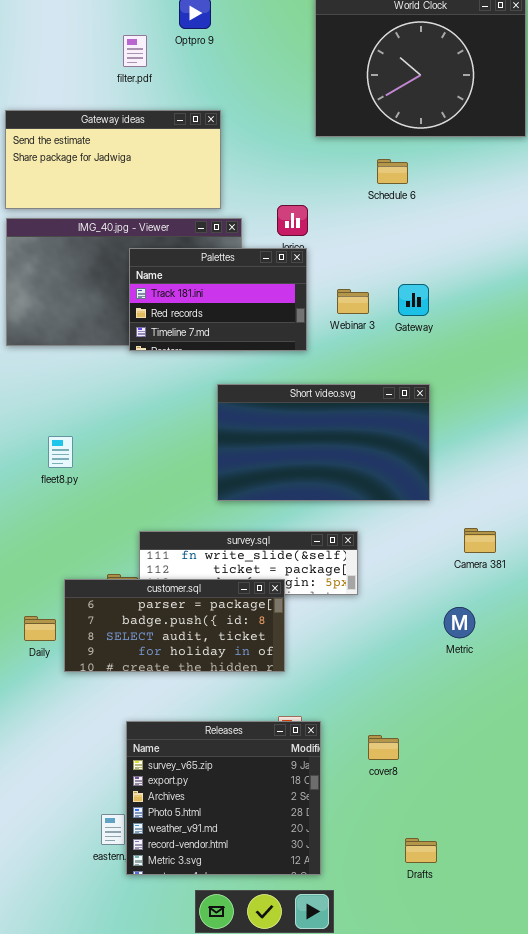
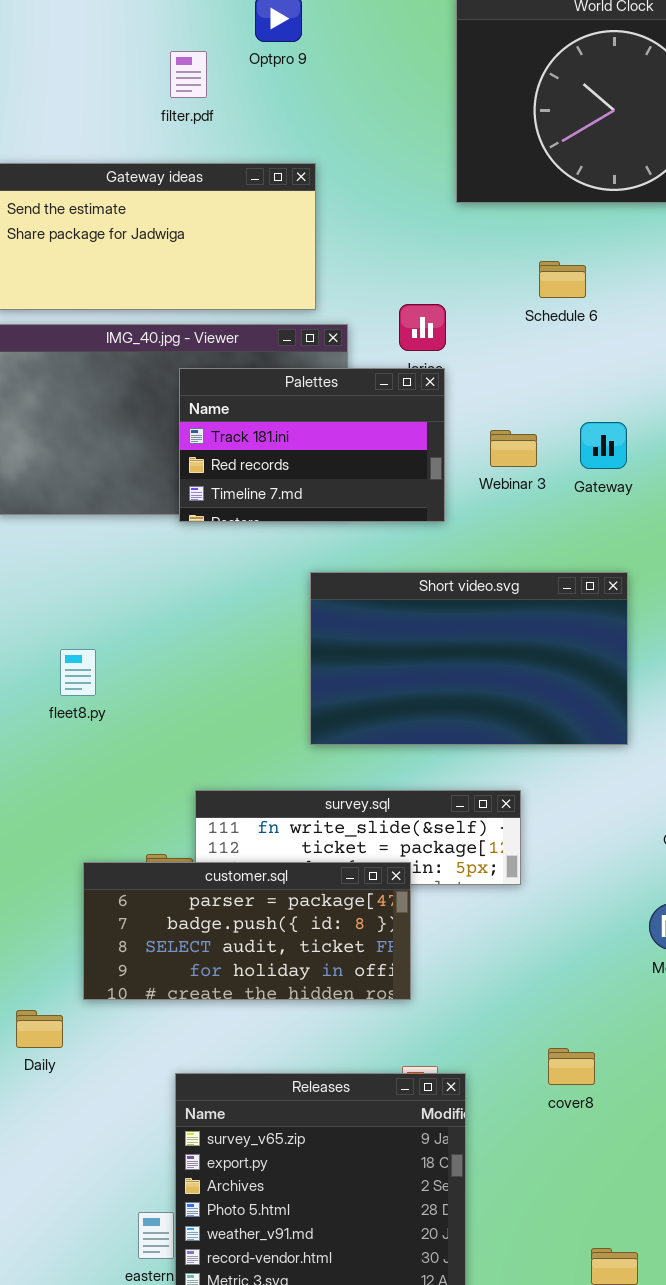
Schedule 6: [377,159,408,184] -> [539,261,586,298], moved
Daily: [24,616,56,641] -> [16,1010,63,1048], moved
cover8: [368,735,399,760] -> [548,1048,595,1085], moved

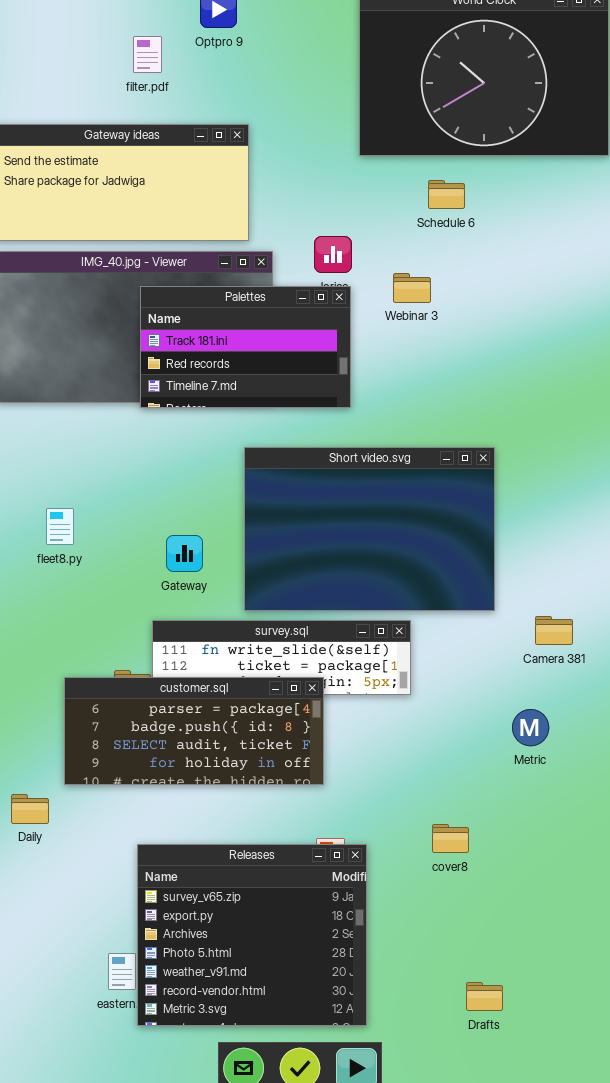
Schedule 6: [539,261,586,298] -> [428,180,465,209], moved
Gateway: [580,422,627,469] -> [166,535,203,572], moved
Webinar 3: [490,430,537,467] -> [393,273,431,303], moved
Short video.svg: [310,572,628,745] -> [244,447,495,611], resized

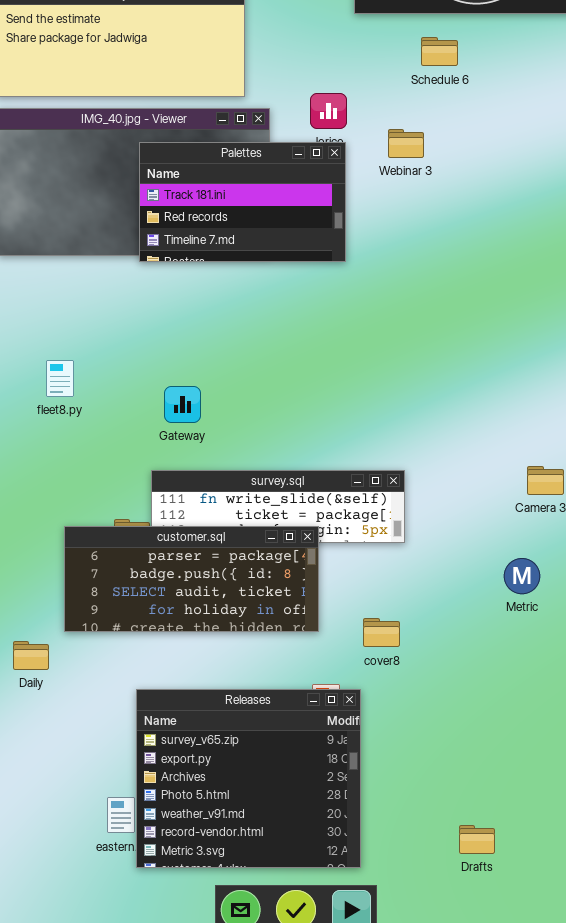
Short video.svg: [244,447,495,611] -> none, closed
cover8: [432,824,469,853] -> [363,618,400,647], moved

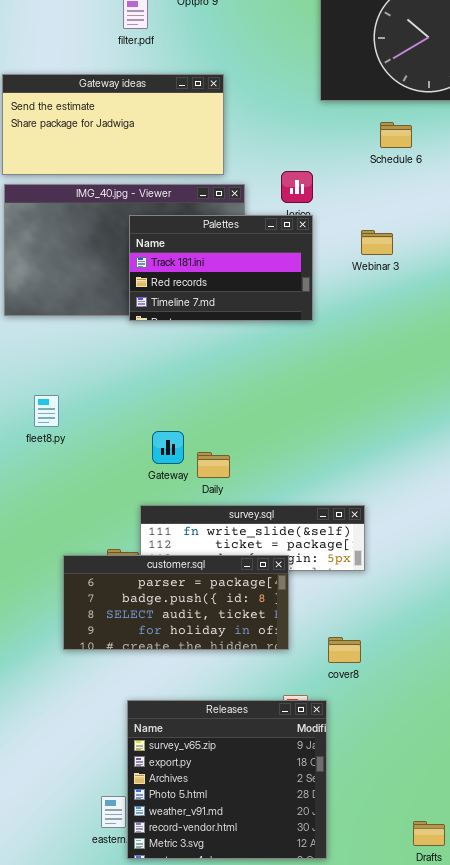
Webinar 3: [388,129,424,158] -> [361,230,393,255], moved
fleet8.py: [46,360,74,397] -> [34,395,59,427], moved
Daily: [13,641,49,670] -> [197,452,230,478], moved

